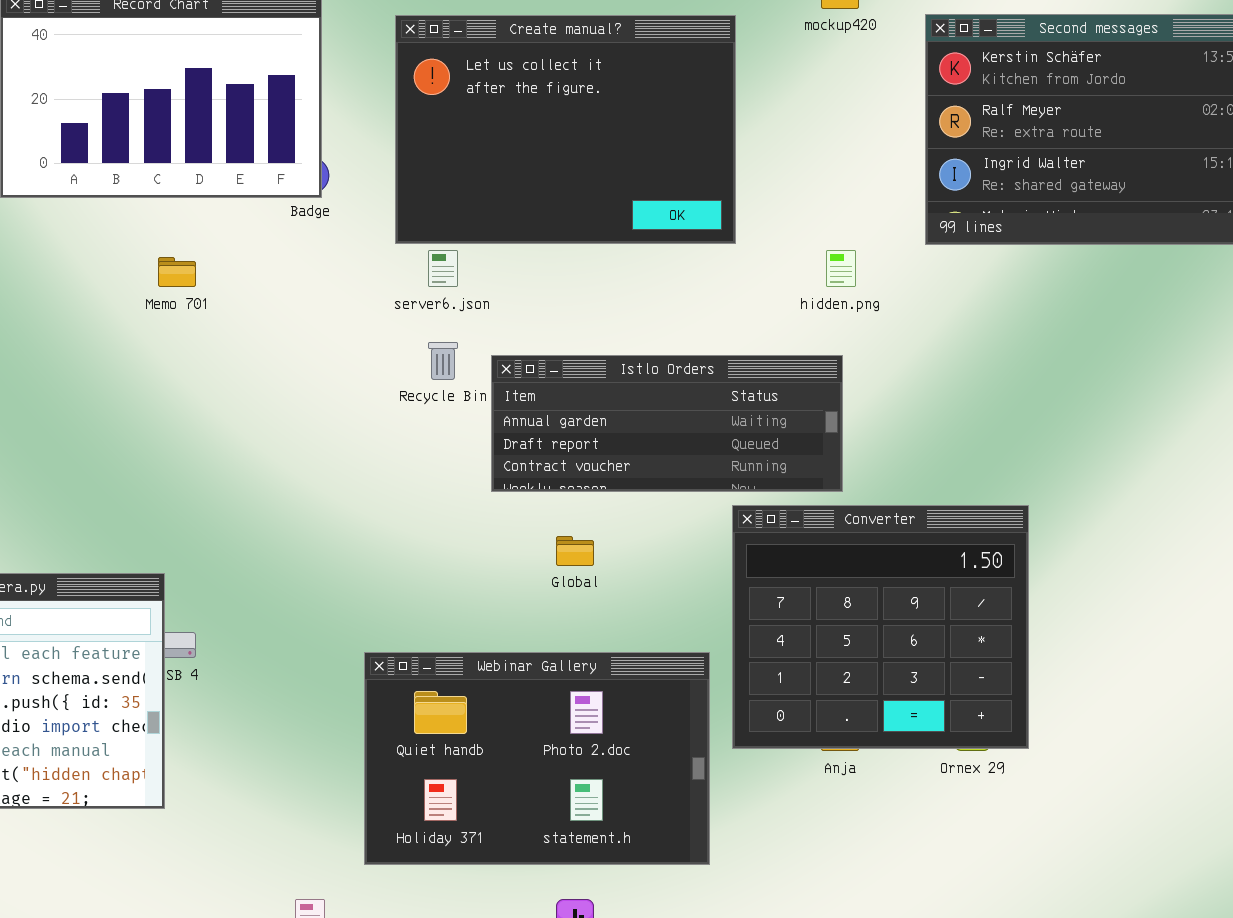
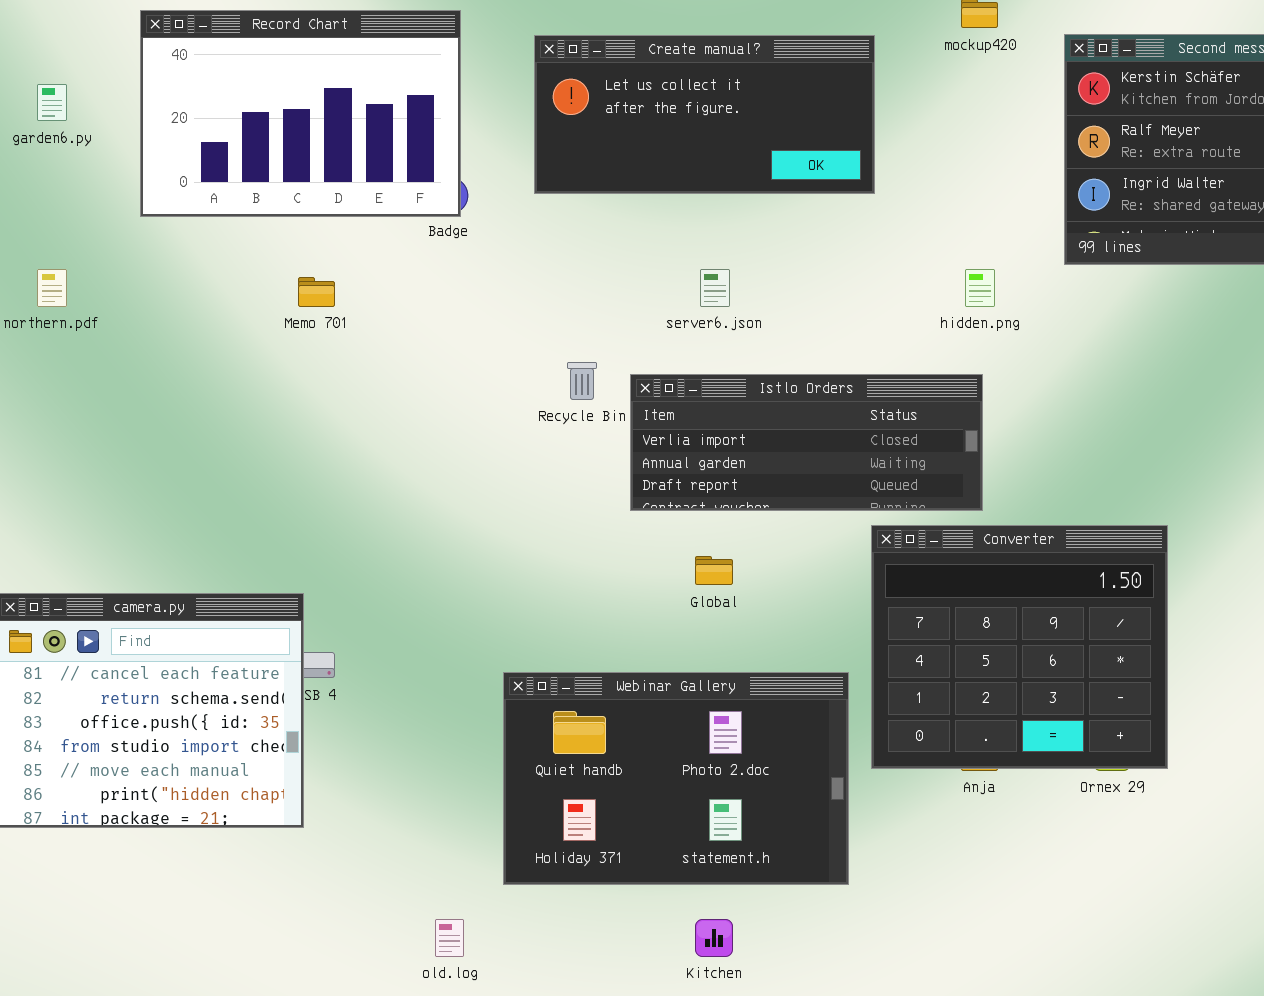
Create manual?: [395,15,736,244] -> [534,35,875,194], resized
server6.json: [428,250,458,287] -> [700,269,730,307], moved
Istlo Orders: [491,355,843,492] -> [630,374,983,511], scrolled up 1 row

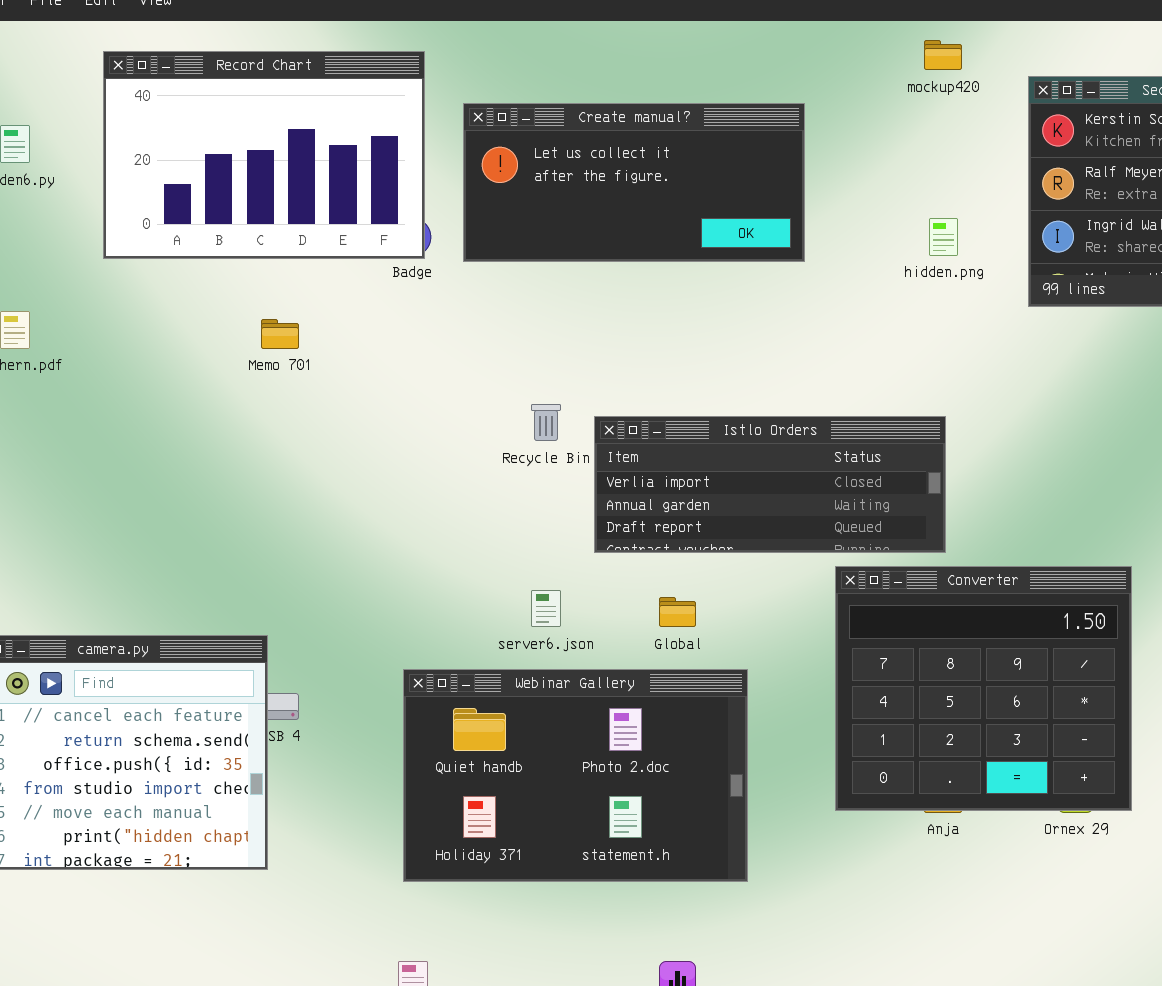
Create manual?: [534,35,875,194] -> [463,103,805,262], moved
server6.json: [700,269,730,307] -> [531,590,561,627], moved
hidden.png: [965,269,995,307] -> [929,218,958,256], moved
Webinar Gallery: [503,672,849,885] -> [403,669,748,882], moved

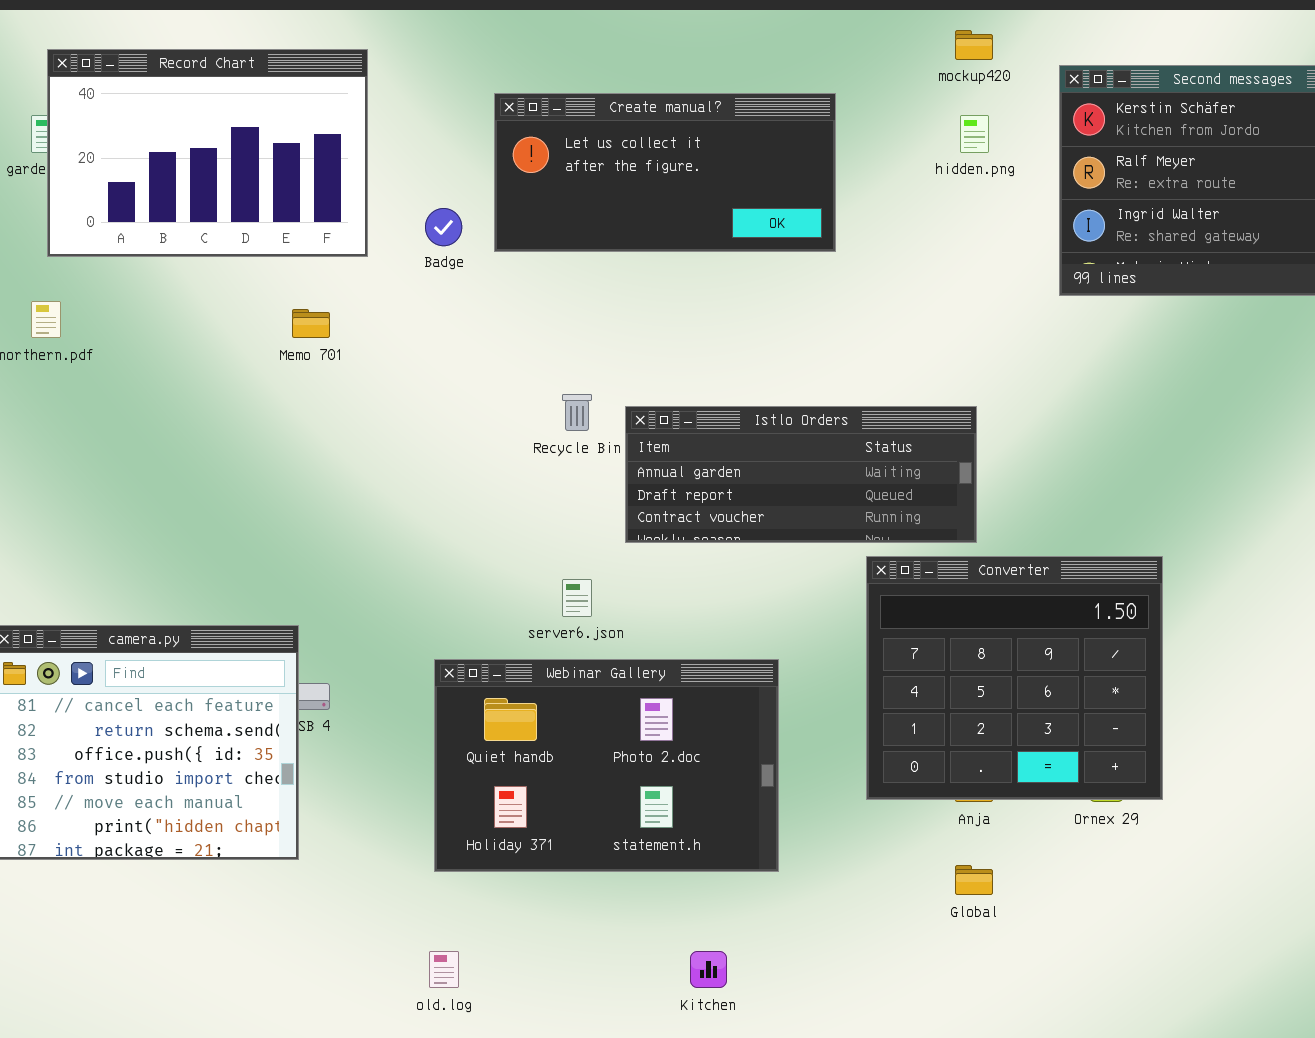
Record Chart: [103,51,425,259] -> [47,49,368,257], moved
hidden.png: [929,218,958,256] -> [960,115,989,153], moved
Istlo Orders: [594,416,946,553] -> [625,406,977,543], scrolled down 1 row
Global: [659,597,696,627] -> [955,865,993,895], moved

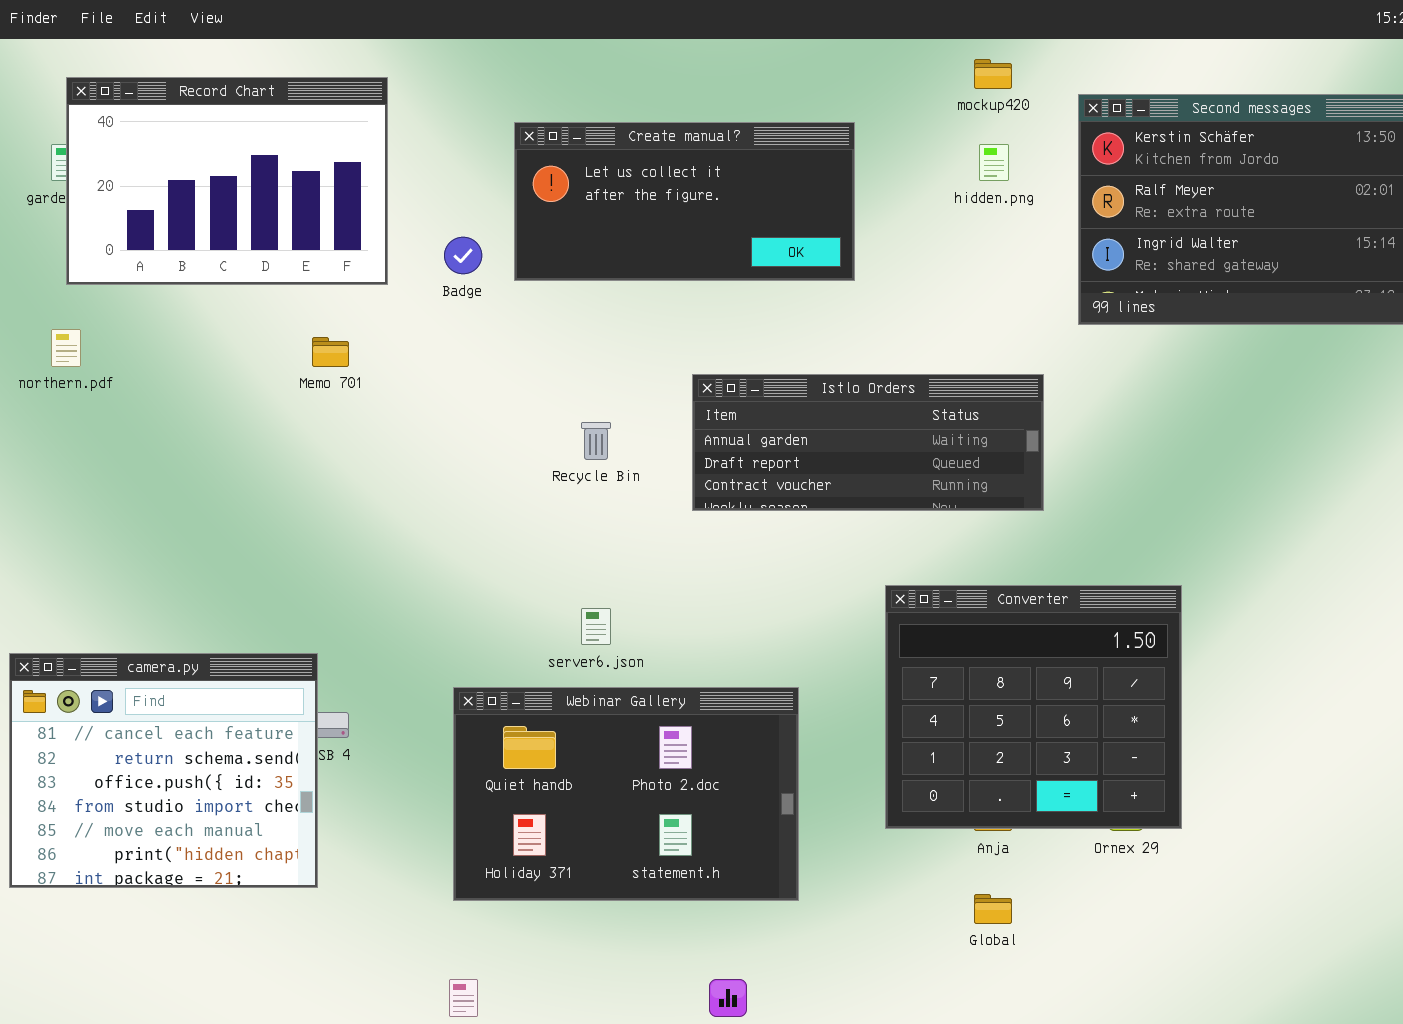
Istlo Orders: [625,406,977,543] -> [692,374,1044,511], moved

